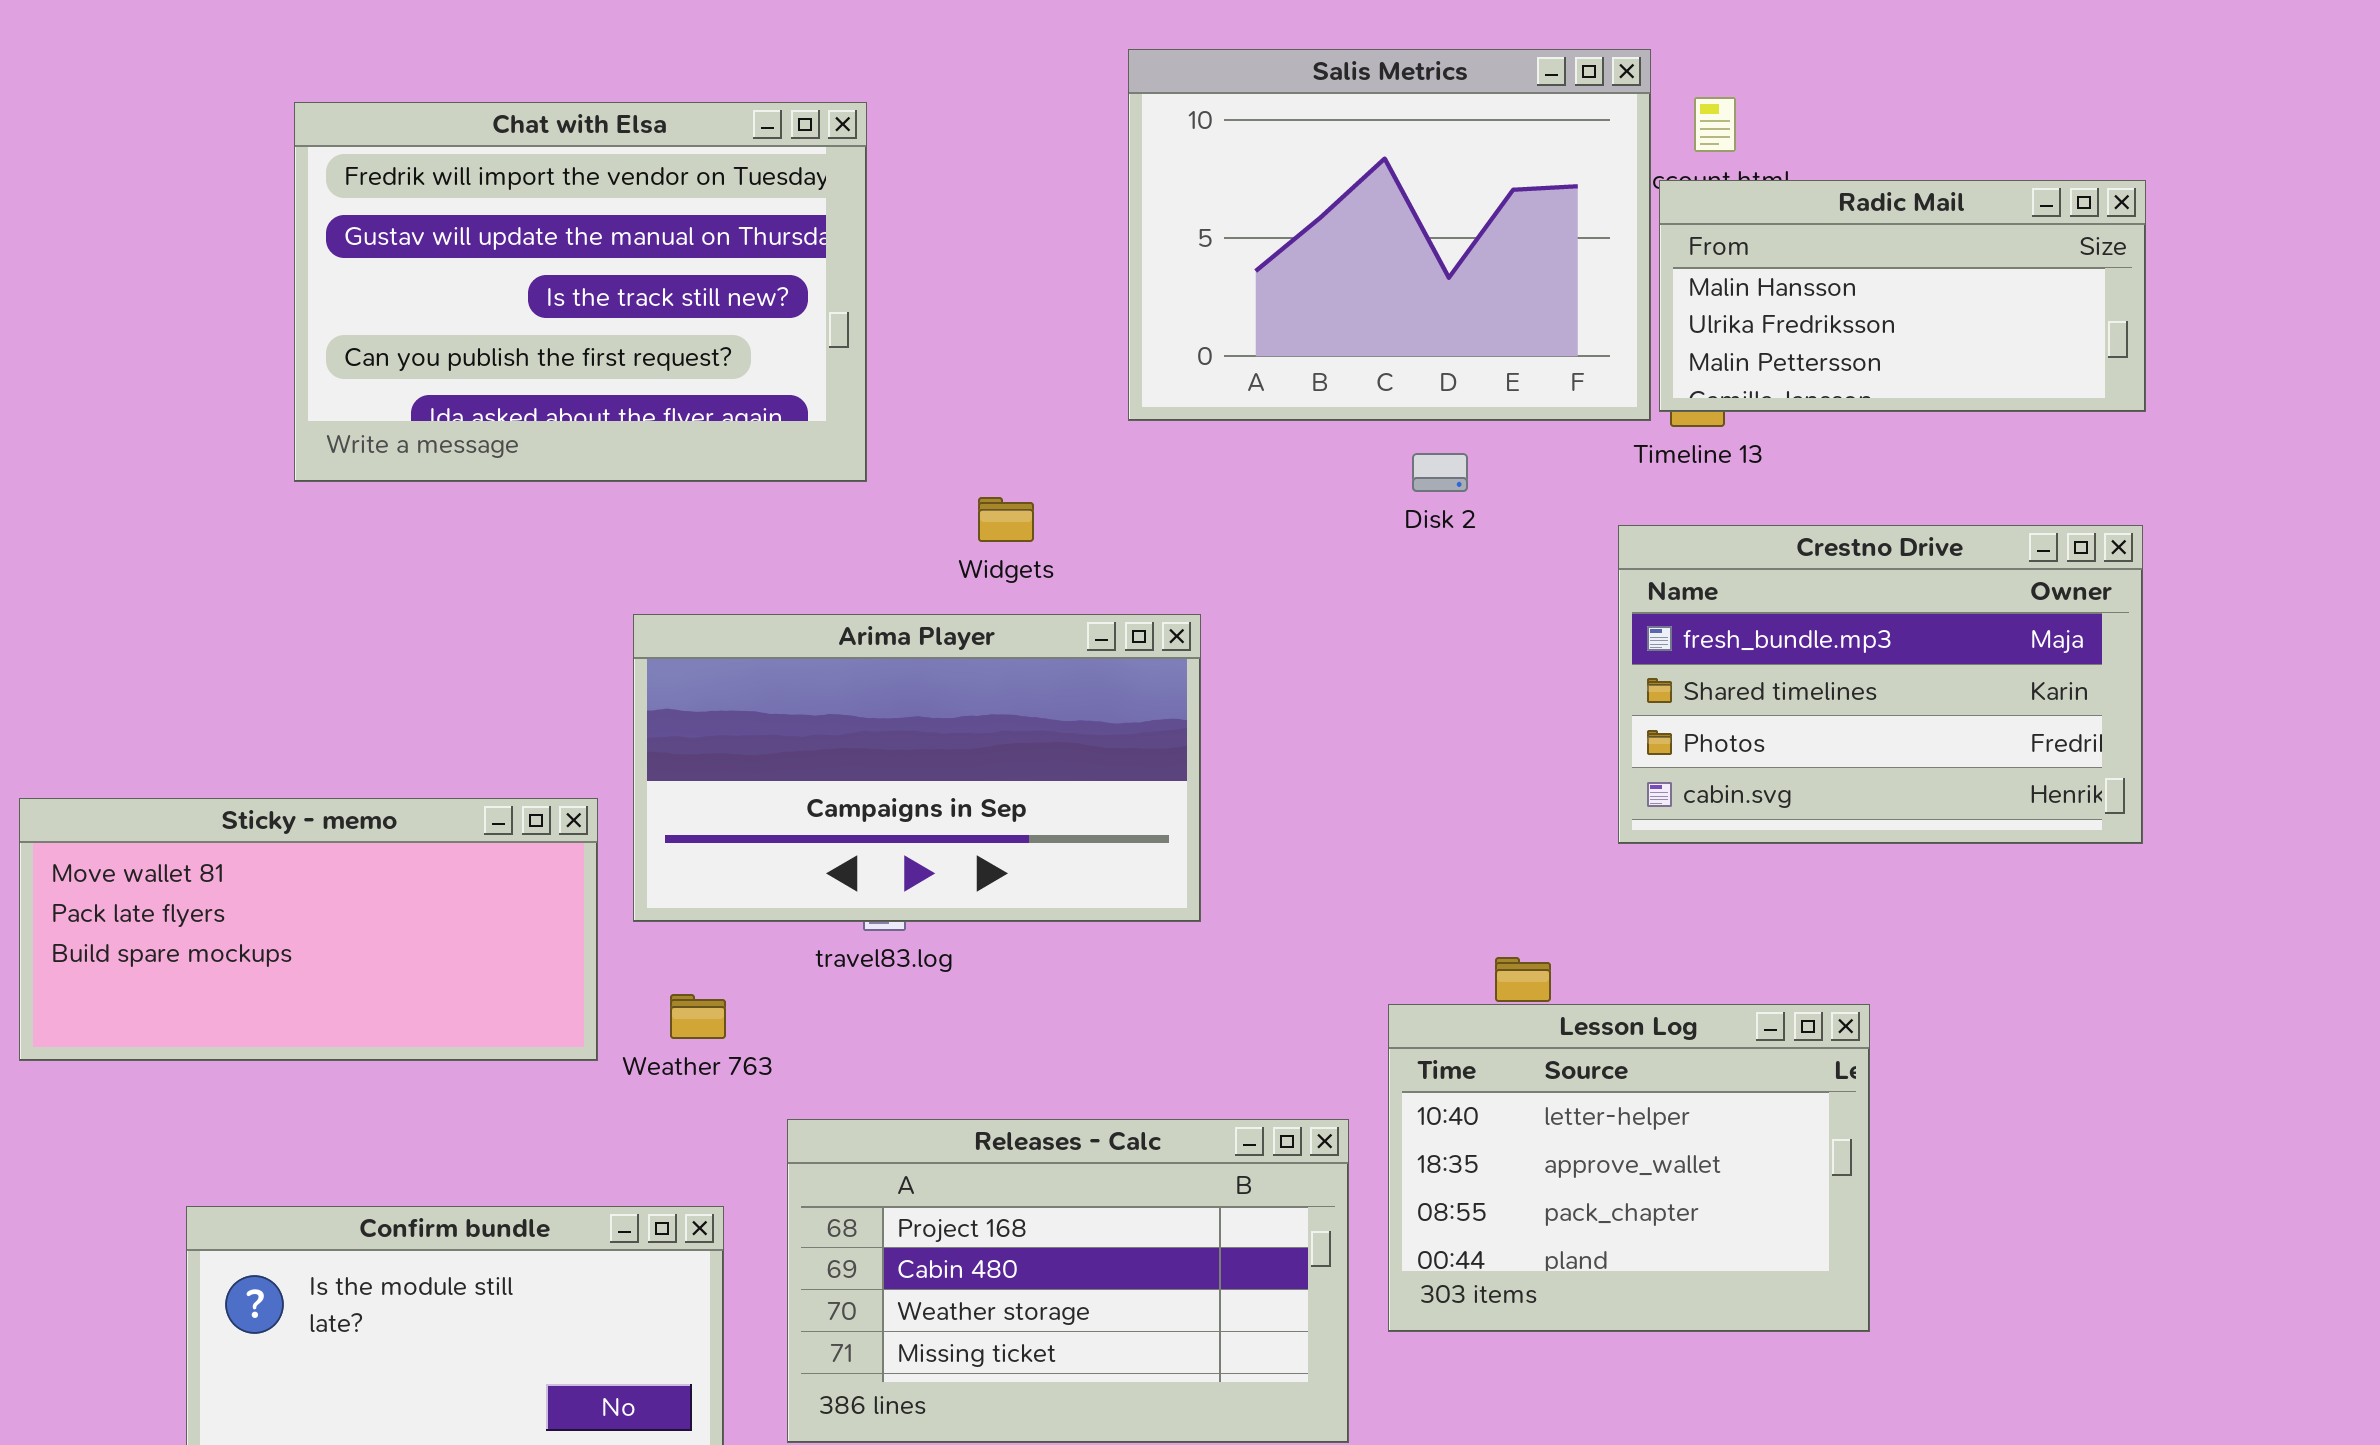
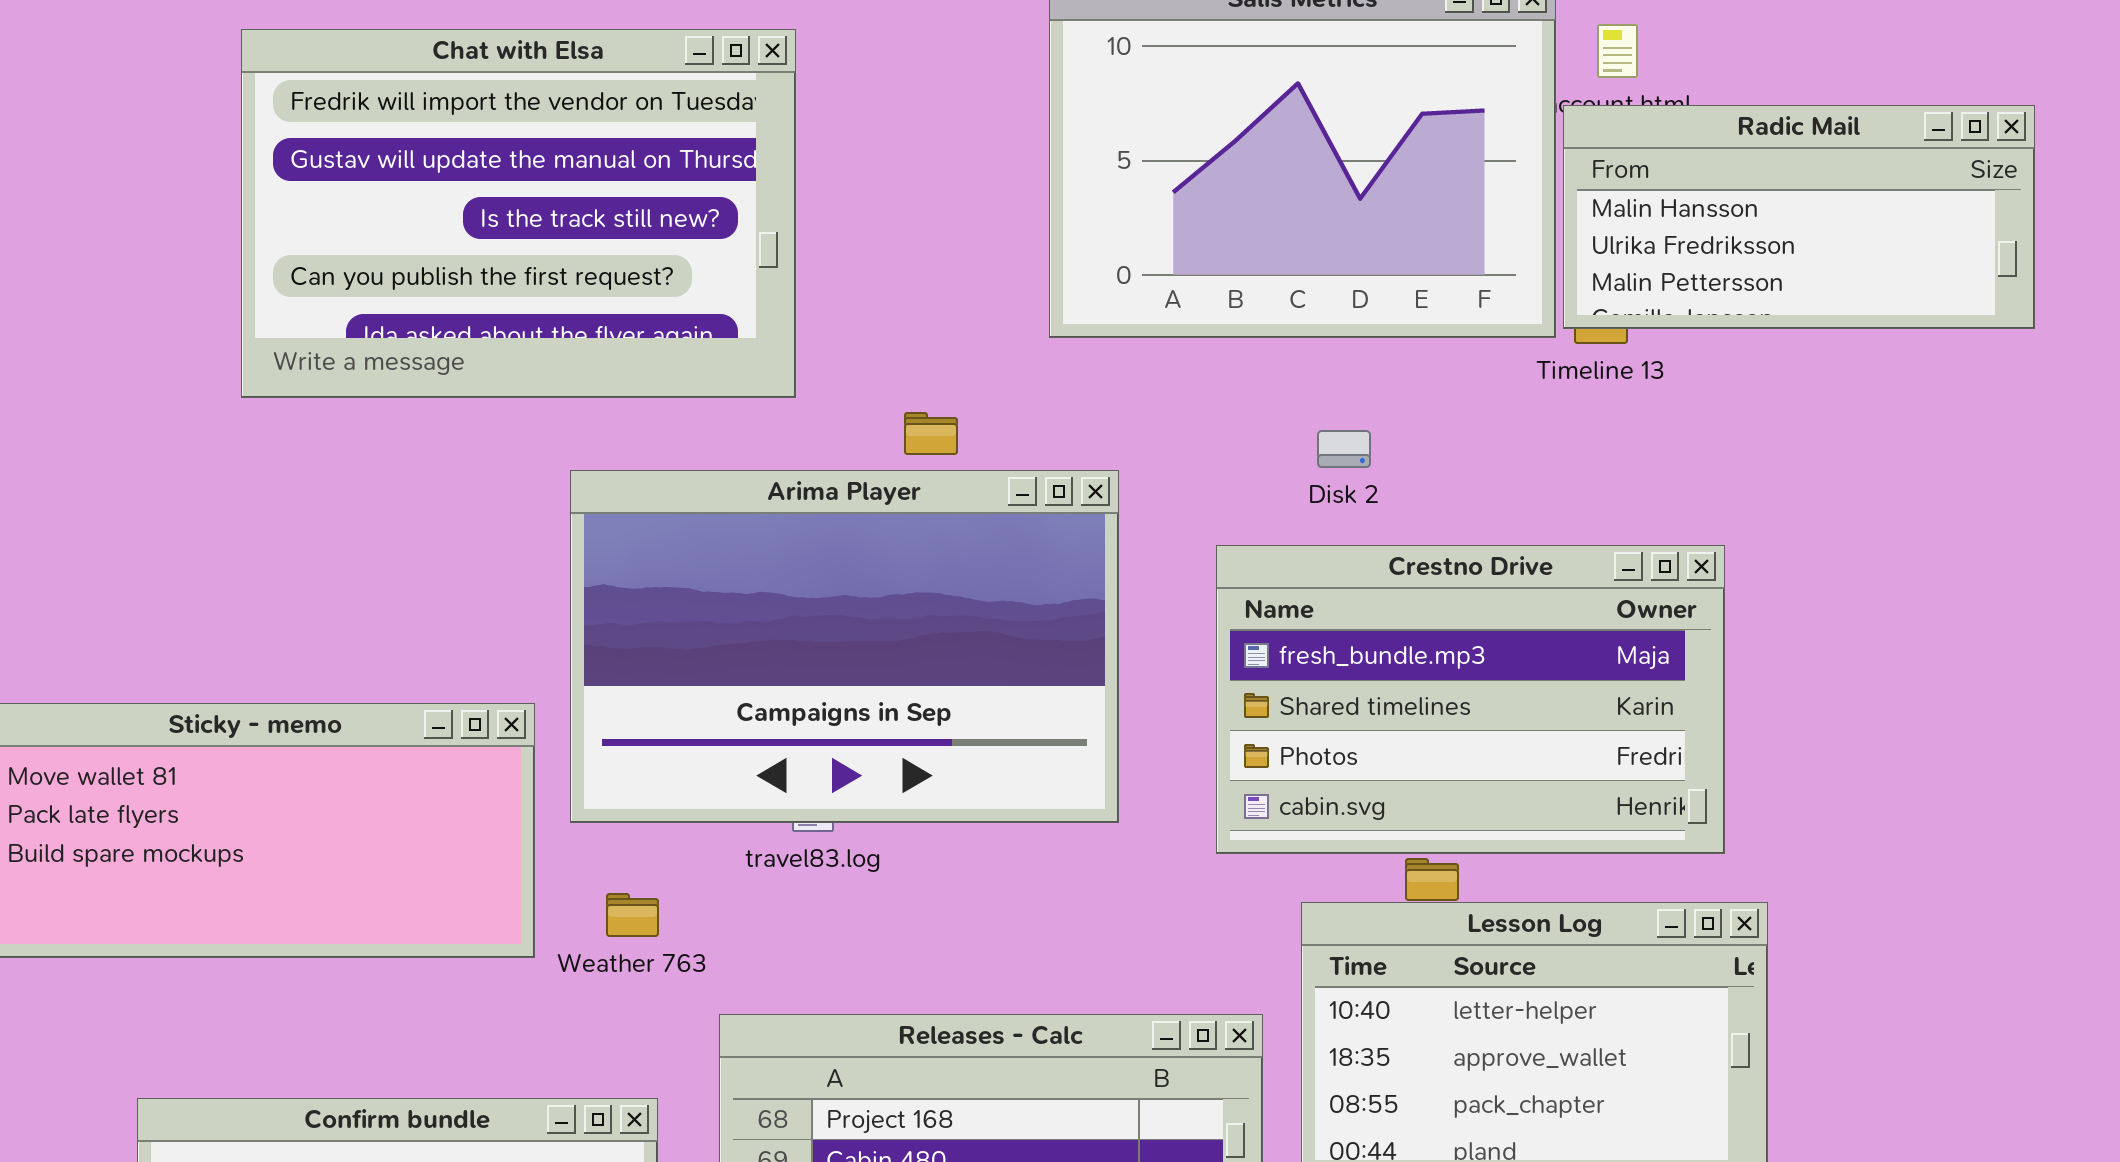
Disk 2: [1412,453,1468,492] -> [1317,430,1371,468], moved
Crestno Drive: [1618,525,2143,844] -> [1216,545,1725,854], moved
Arima Player: [633,614,1201,922] -> [570,470,1119,823], resized

